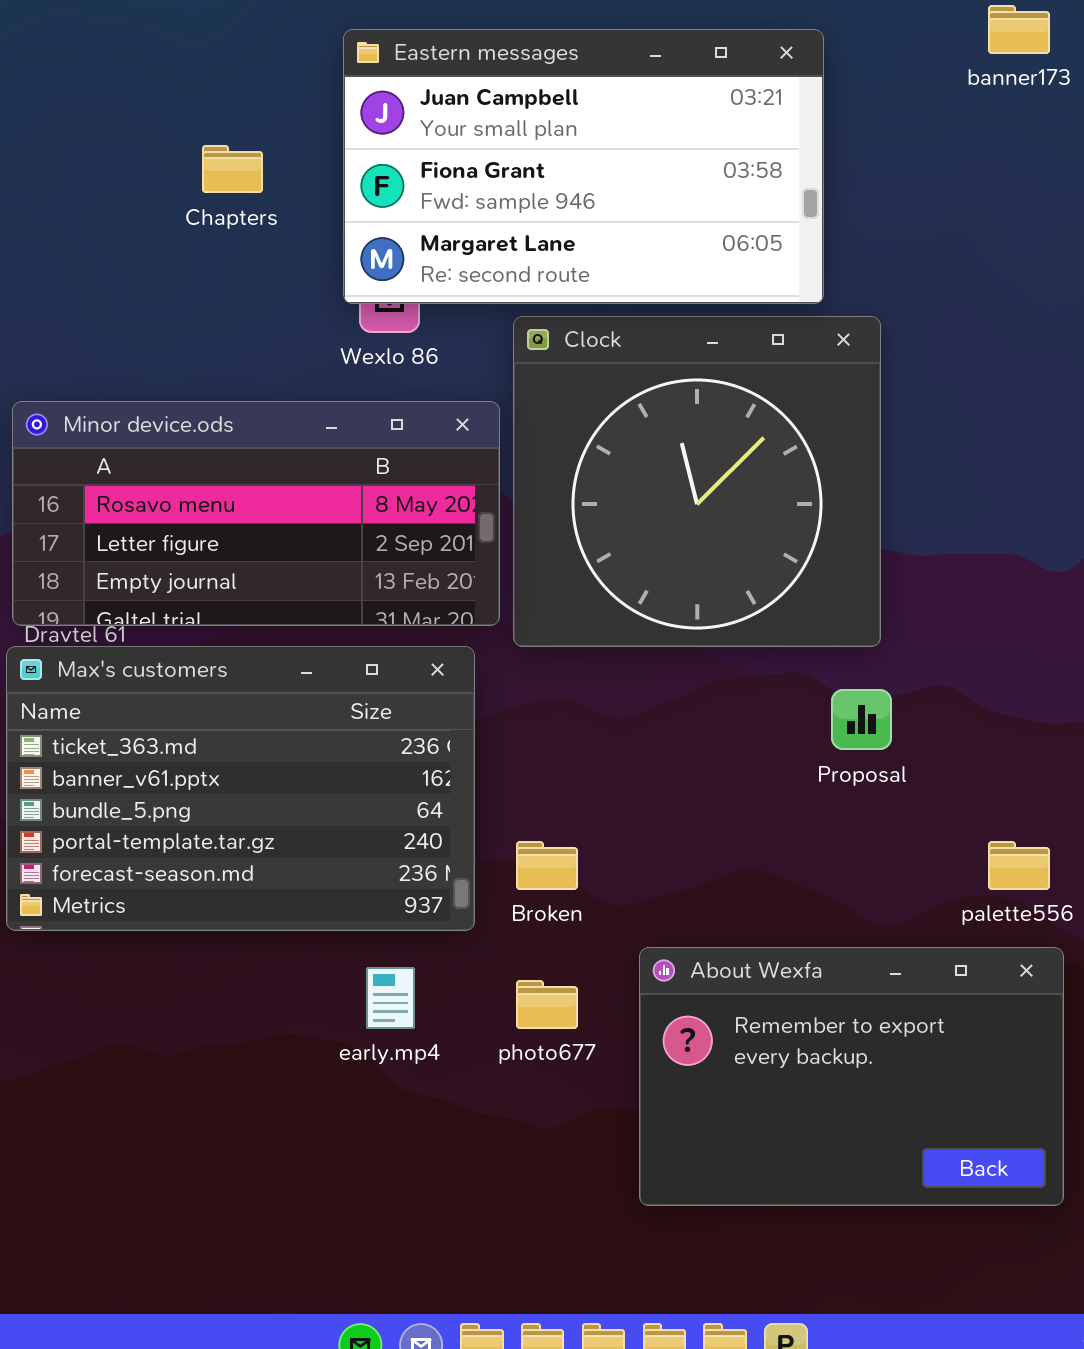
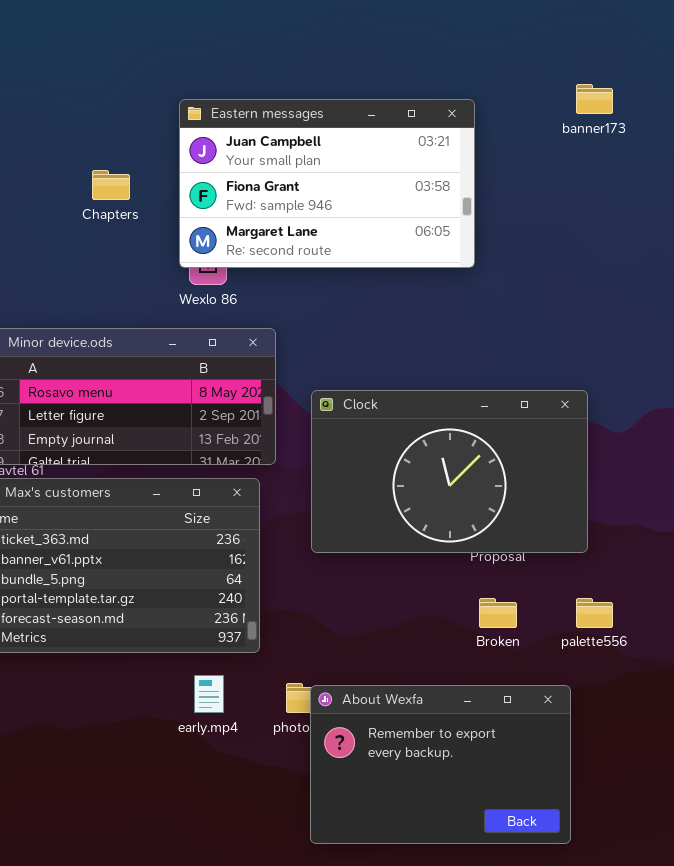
Clock: [513,316,881,647] -> [311,390,588,553], moved, resized
Broken: [516,841,578,890] -> [479,598,517,628], moved
About Wexfa: [639,947,1064,1206] -> [310,685,571,844], moved

